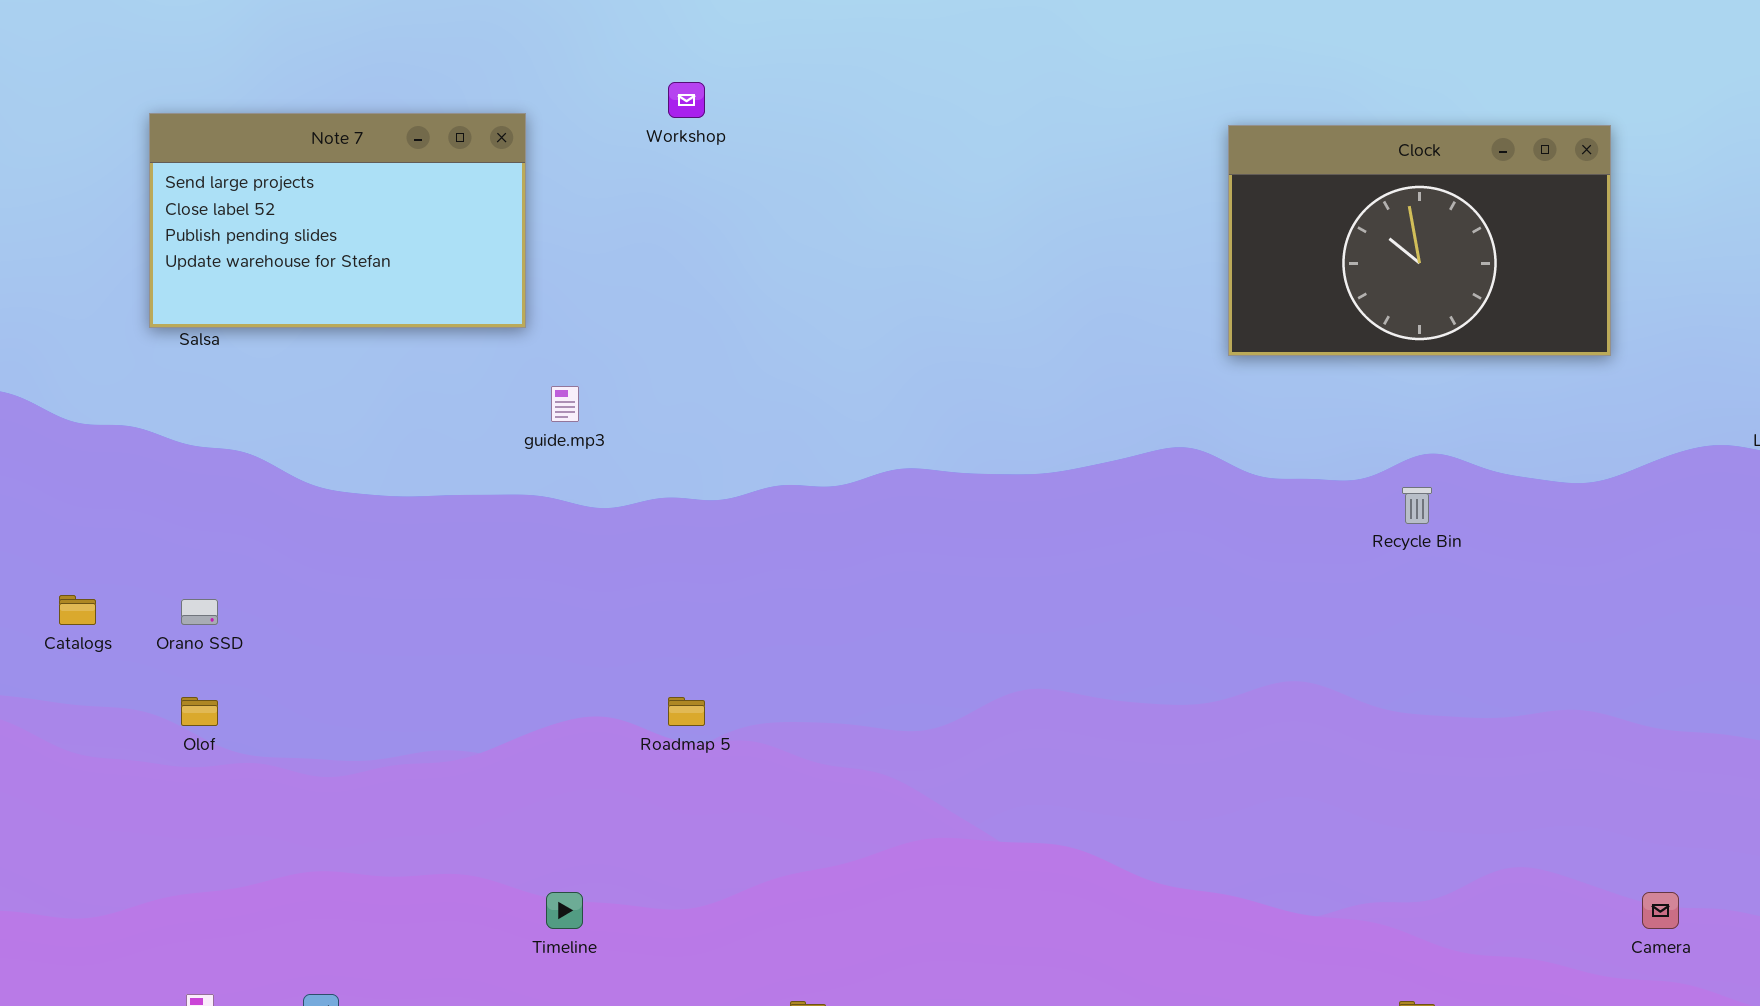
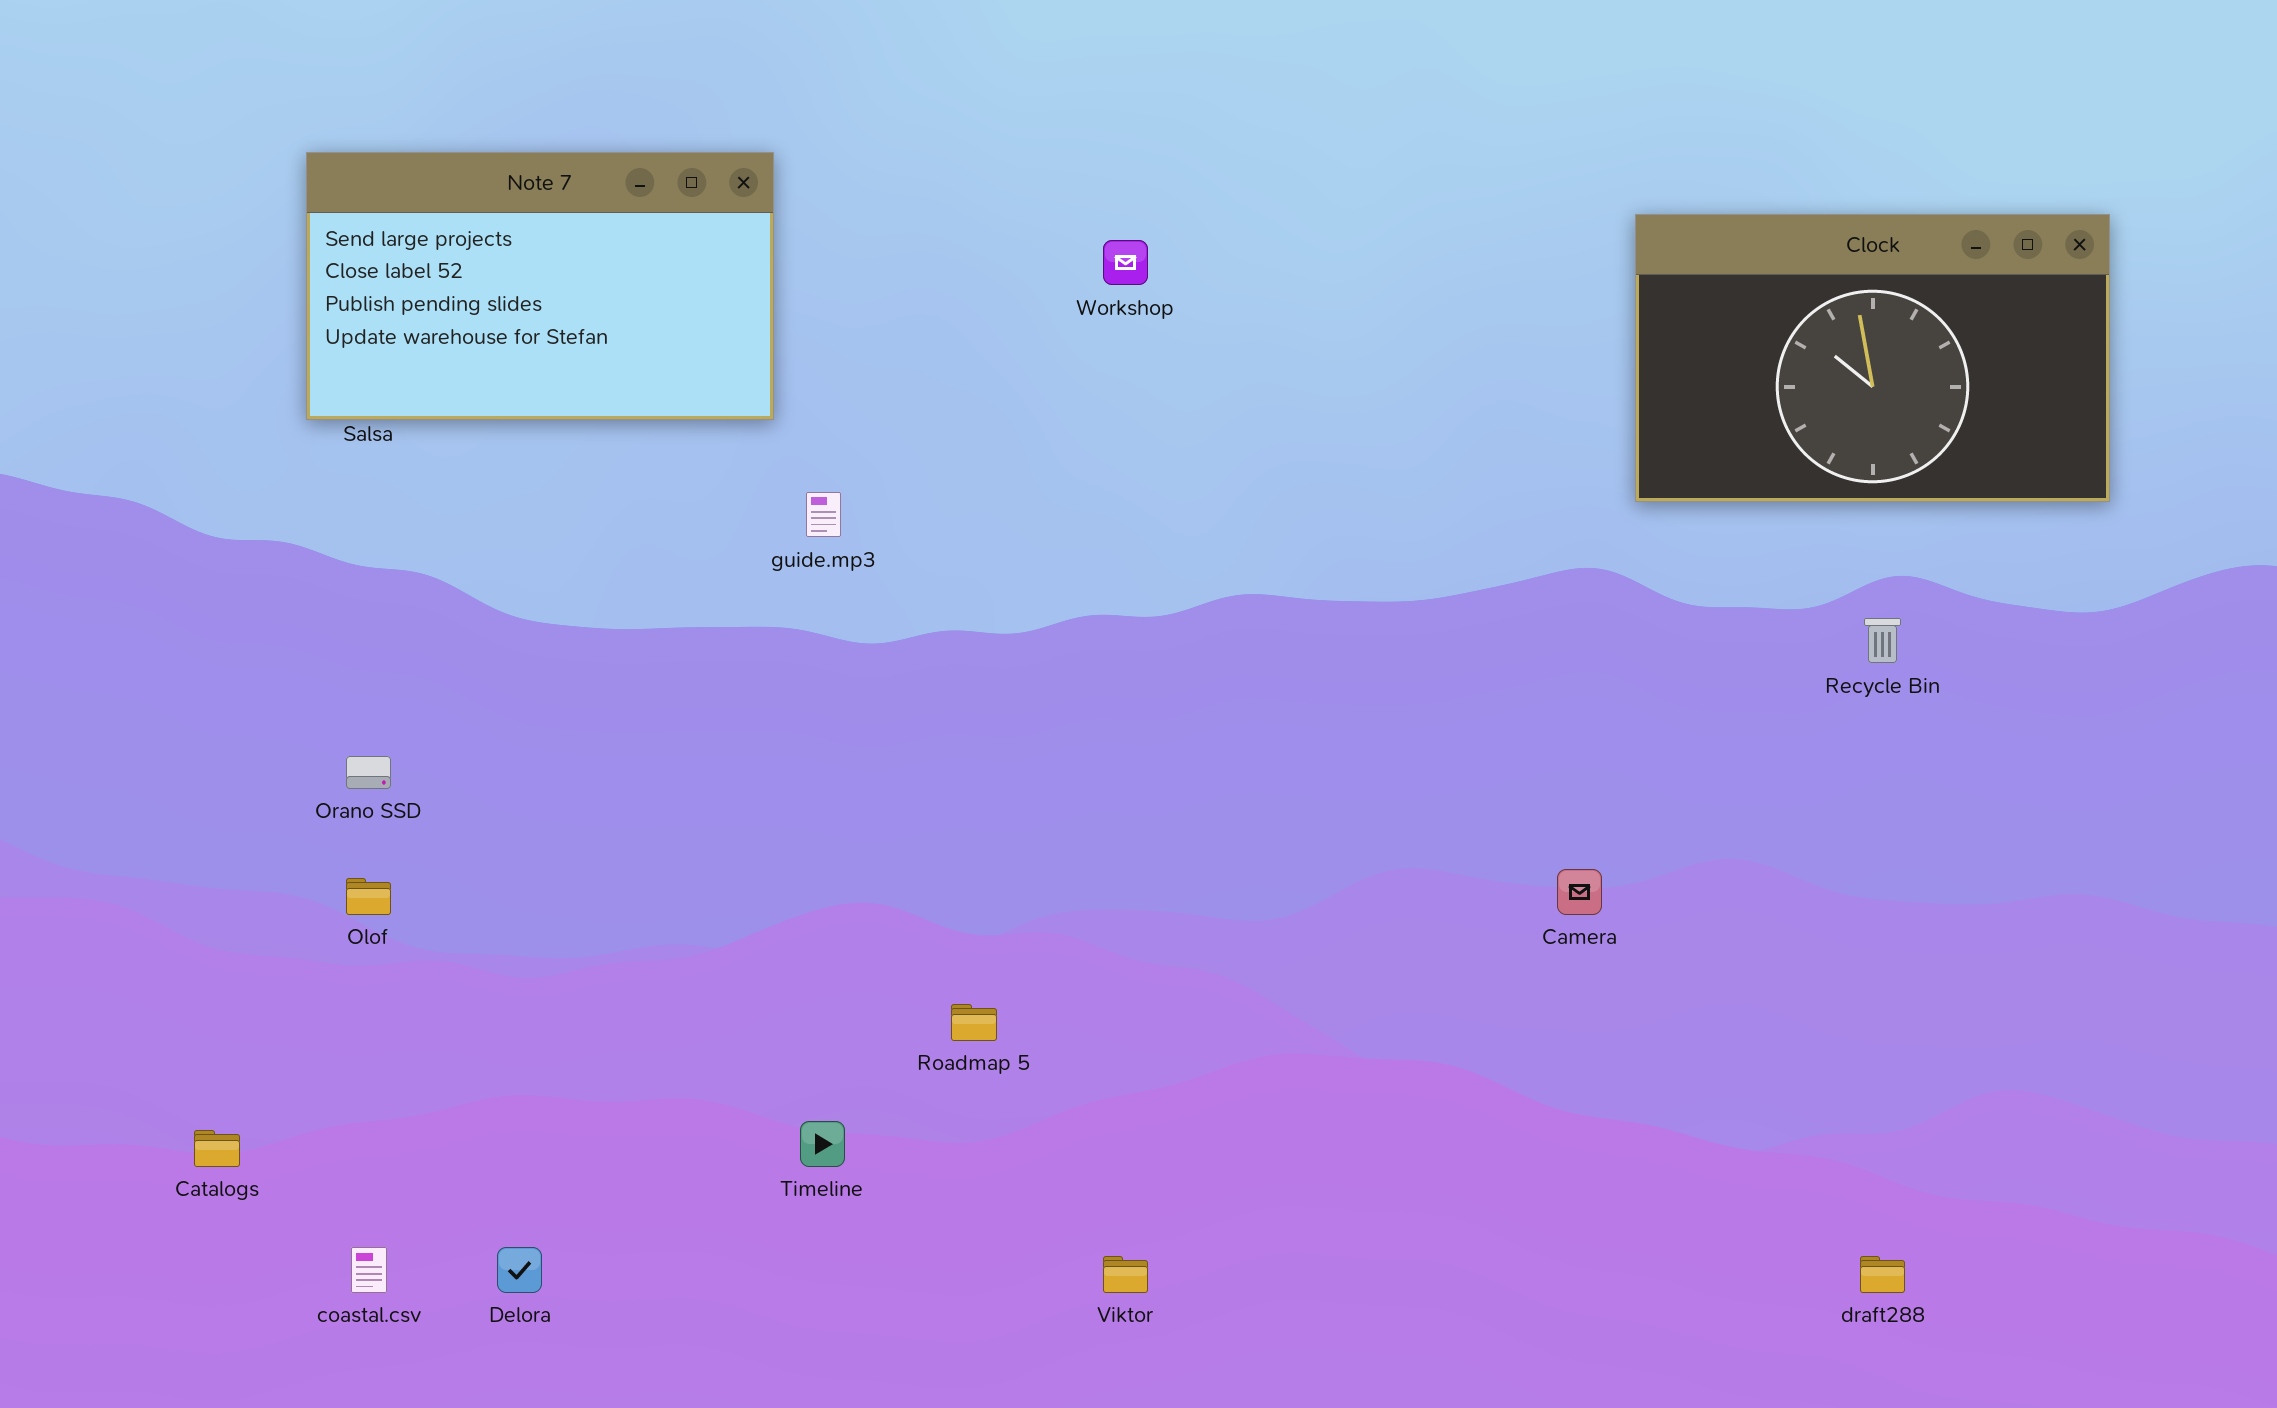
Workshop: [668,82,705,118] -> [1103,240,1148,285], moved
Clock: [1228,125,1611,356] -> [1635,214,2110,502], moved
Catalogs: [59,595,96,625] -> [194,1130,240,1167], moved
Roadmap 5: [668,697,705,726] -> [951,1004,997,1041], moved
Camera: [1642,892,1679,929] -> [1557,869,1602,915], moved

